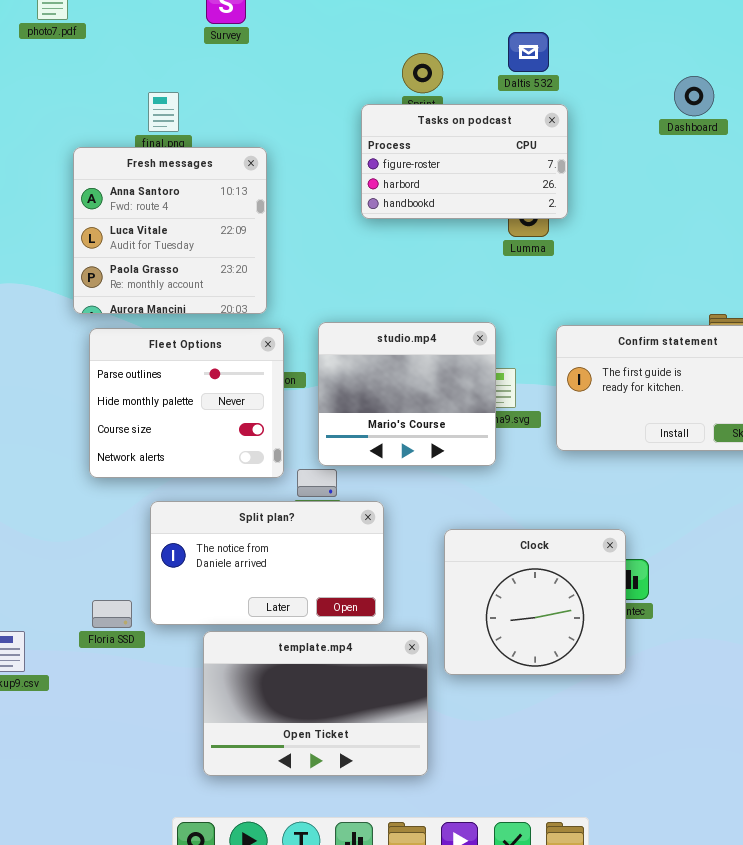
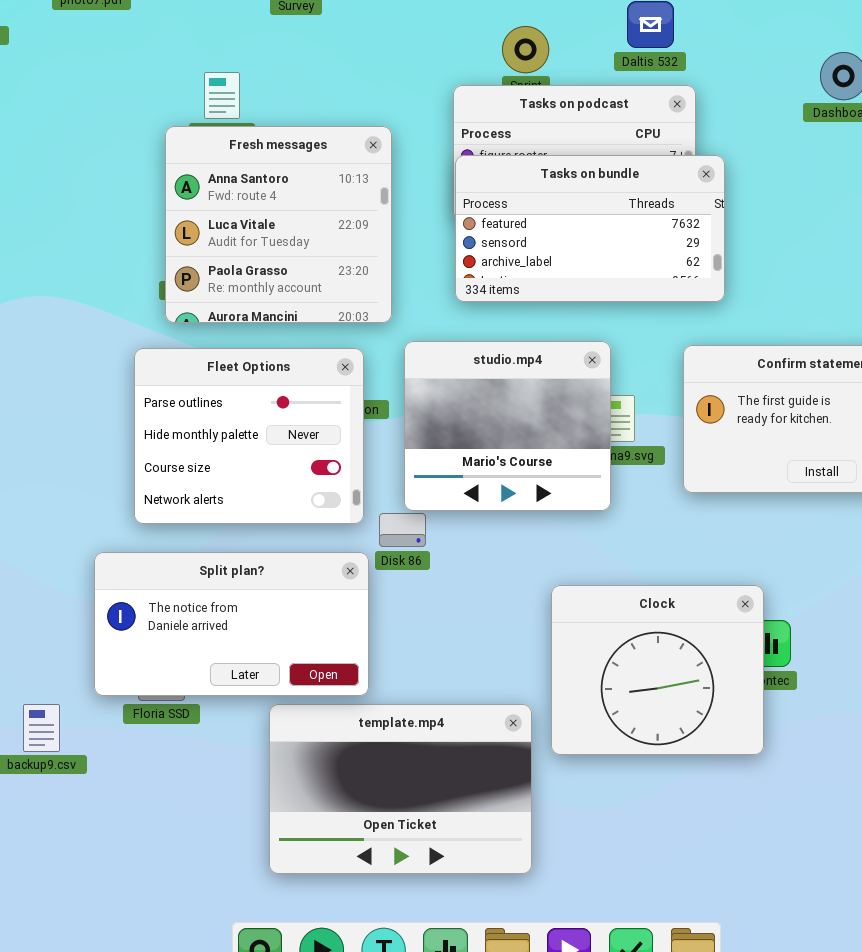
Fresh messages: [73,147,267,314] -> [165,126,392,323], moved
Tasks on bundle: none -> [455,155,725,302], opened
Split plan?: [150,501,384,625] -> [94,552,369,696], moved

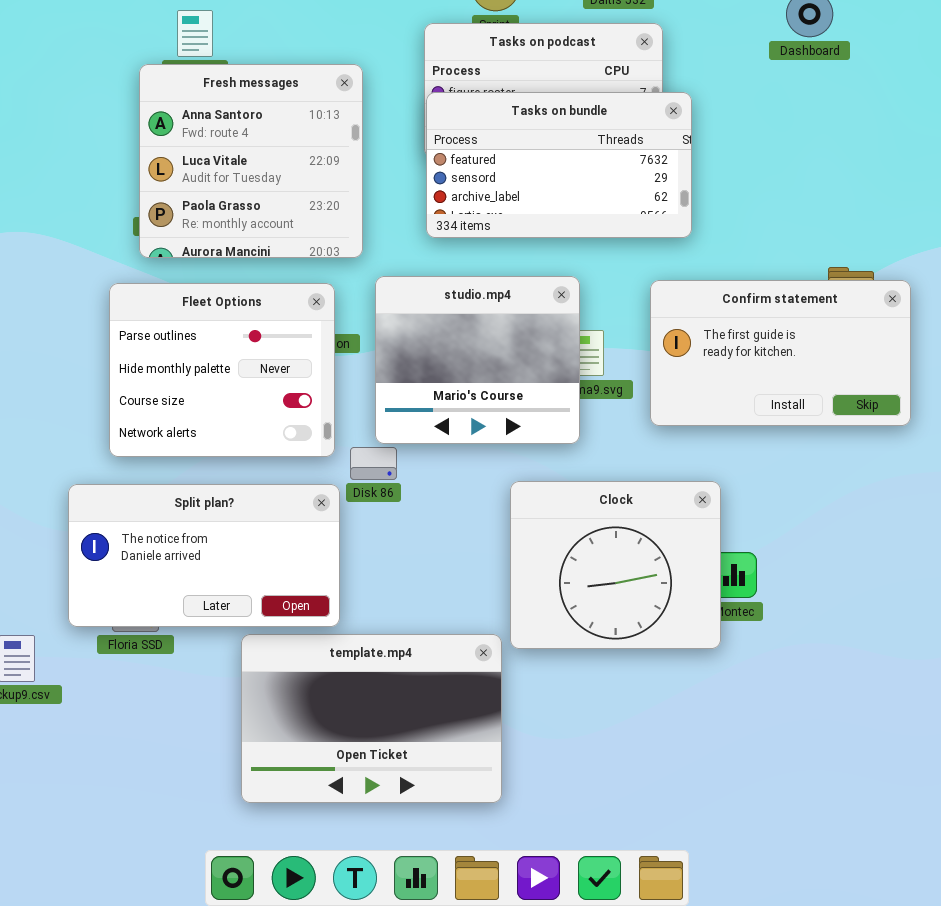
Clock: [551,585,764,755] -> [510,481,721,649], moved

